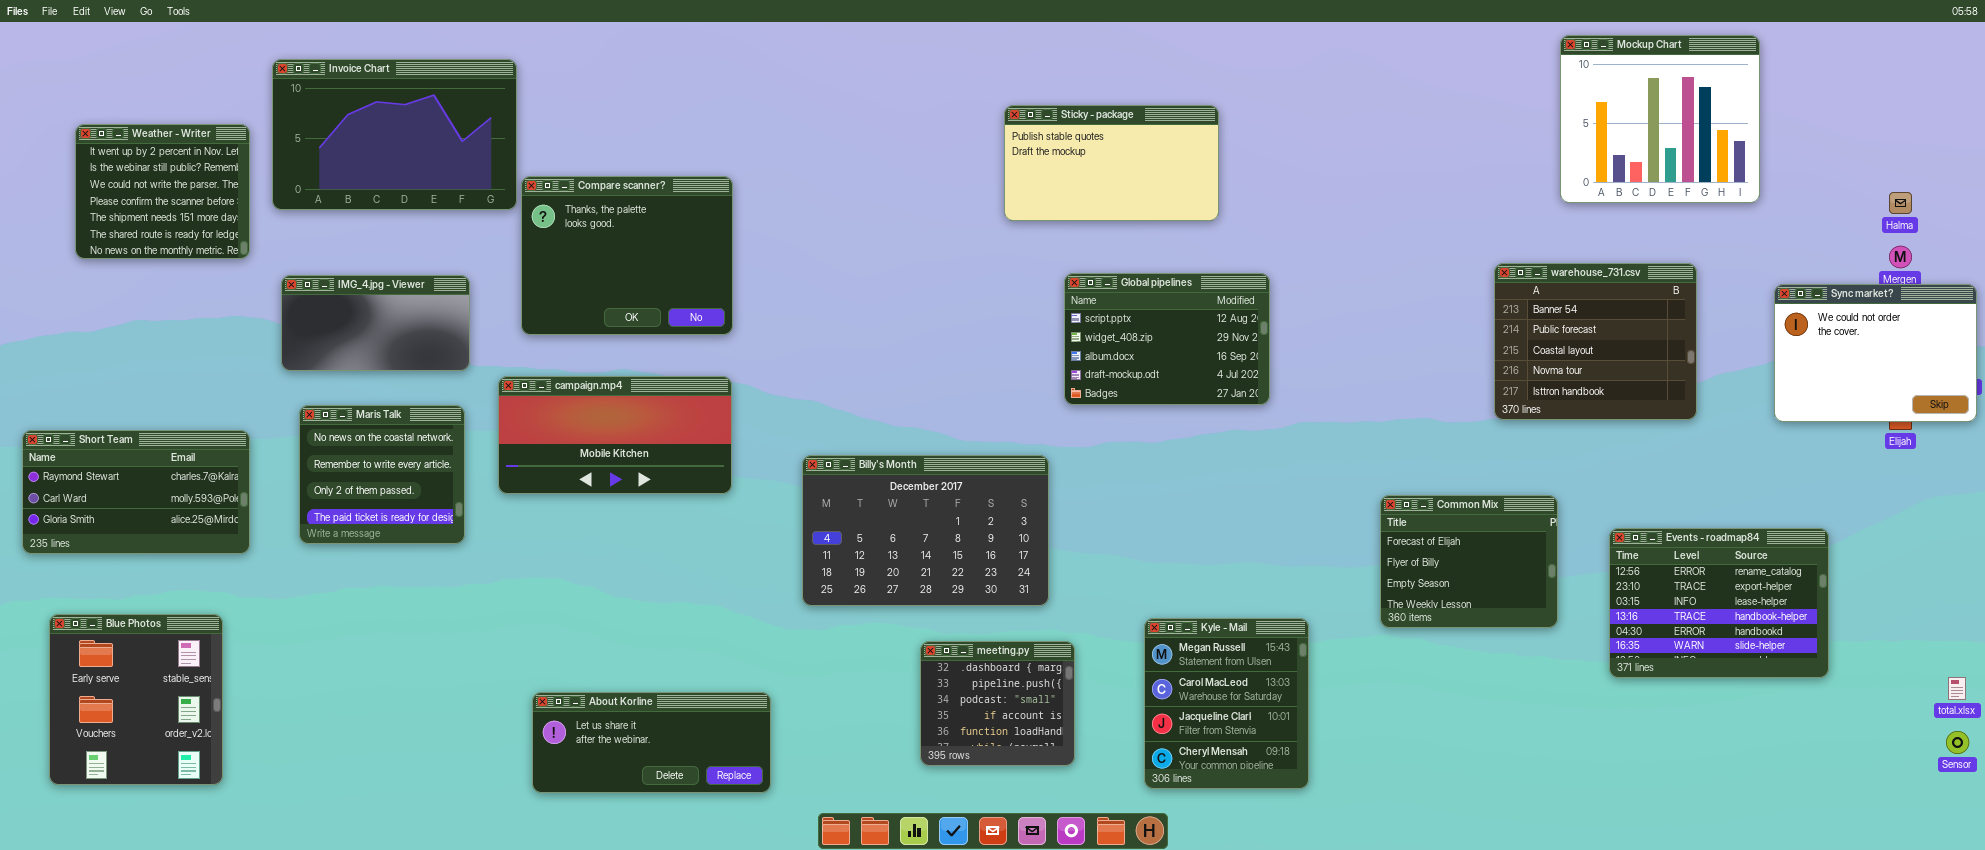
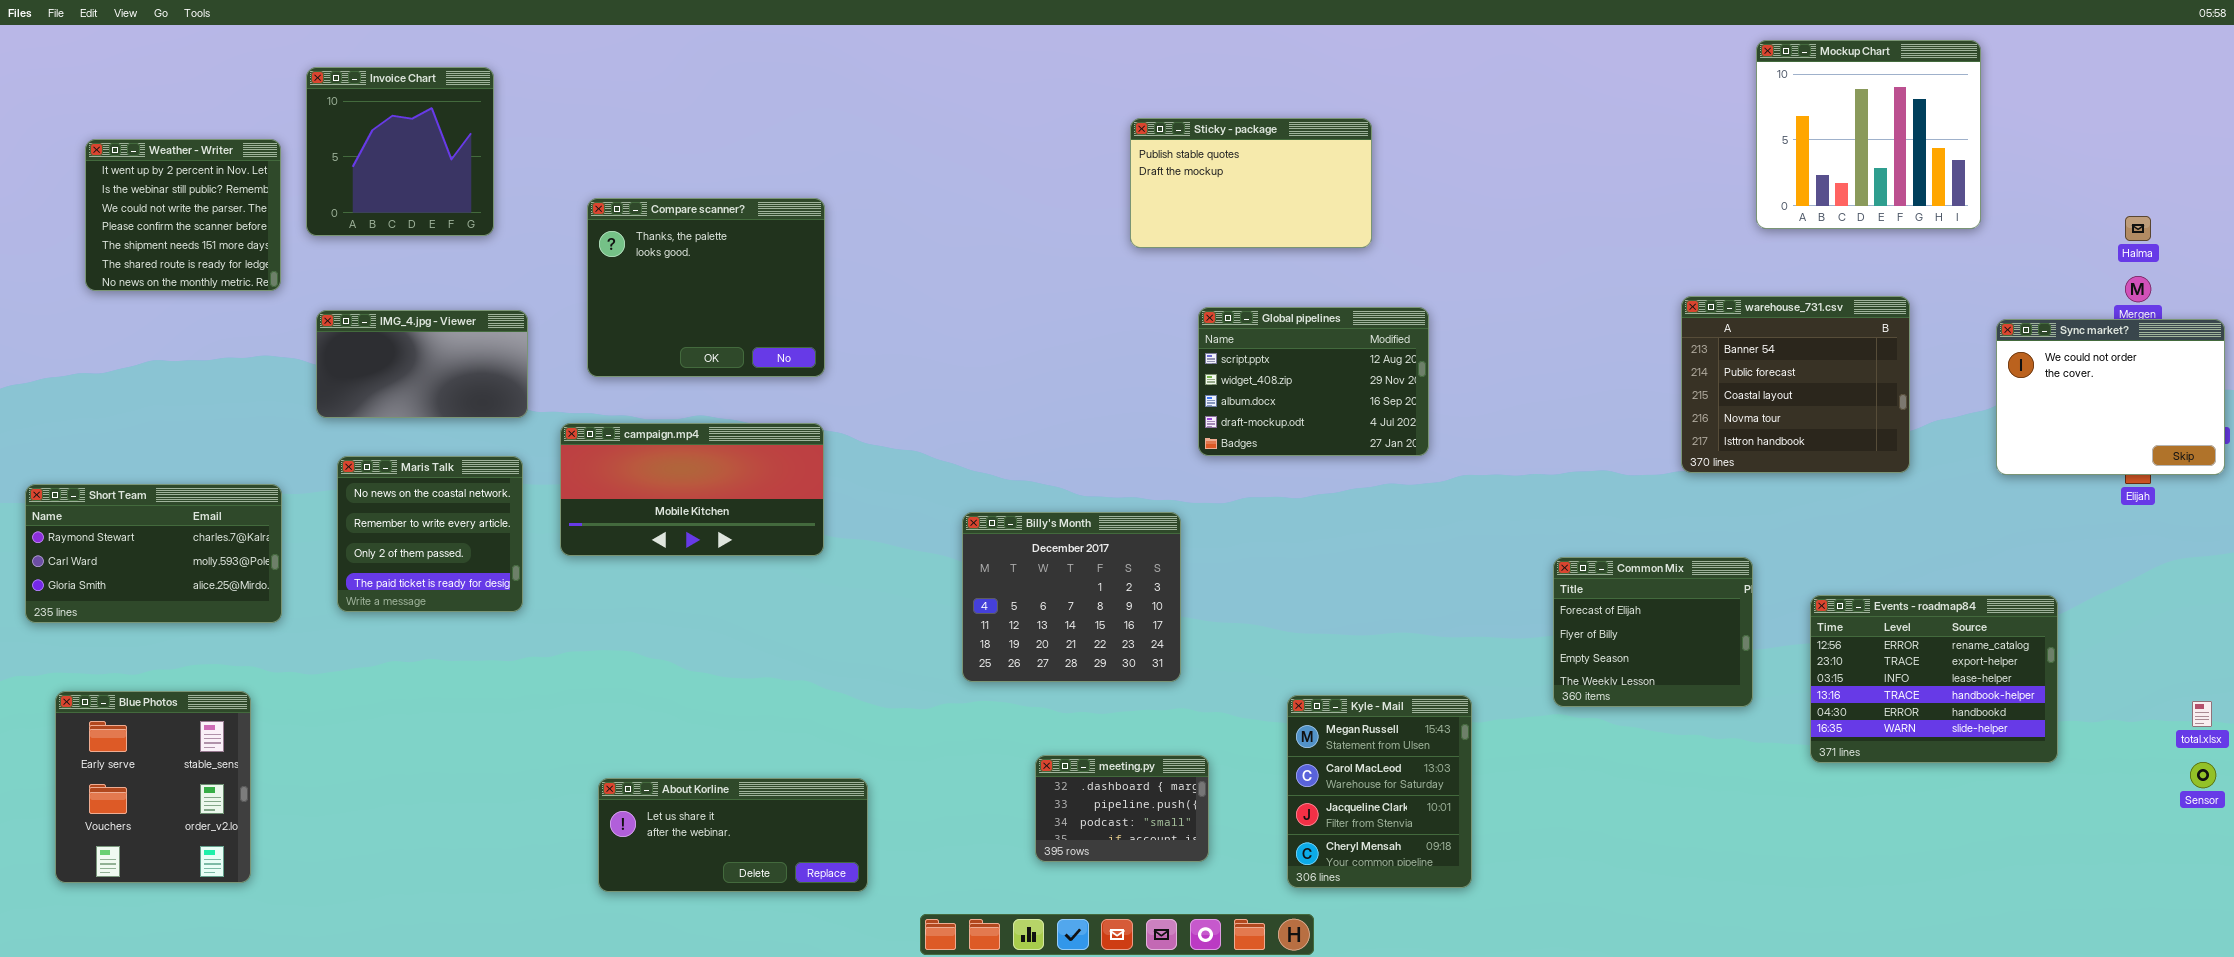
Invoice Chart: [272,59,517,210] -> [306,67,494,236], resized
Billy's Month: [802,455,1049,606] -> [962,512,1181,682], resized
meeting.py: [920,641,1075,766] -> [1035,755,1209,862], resized
total.xlsx: [1948,677,1966,700] -> [2192,701,2212,727], moved
Sensor: [1946,731,1969,754] -> [2190,762,2216,788], moved

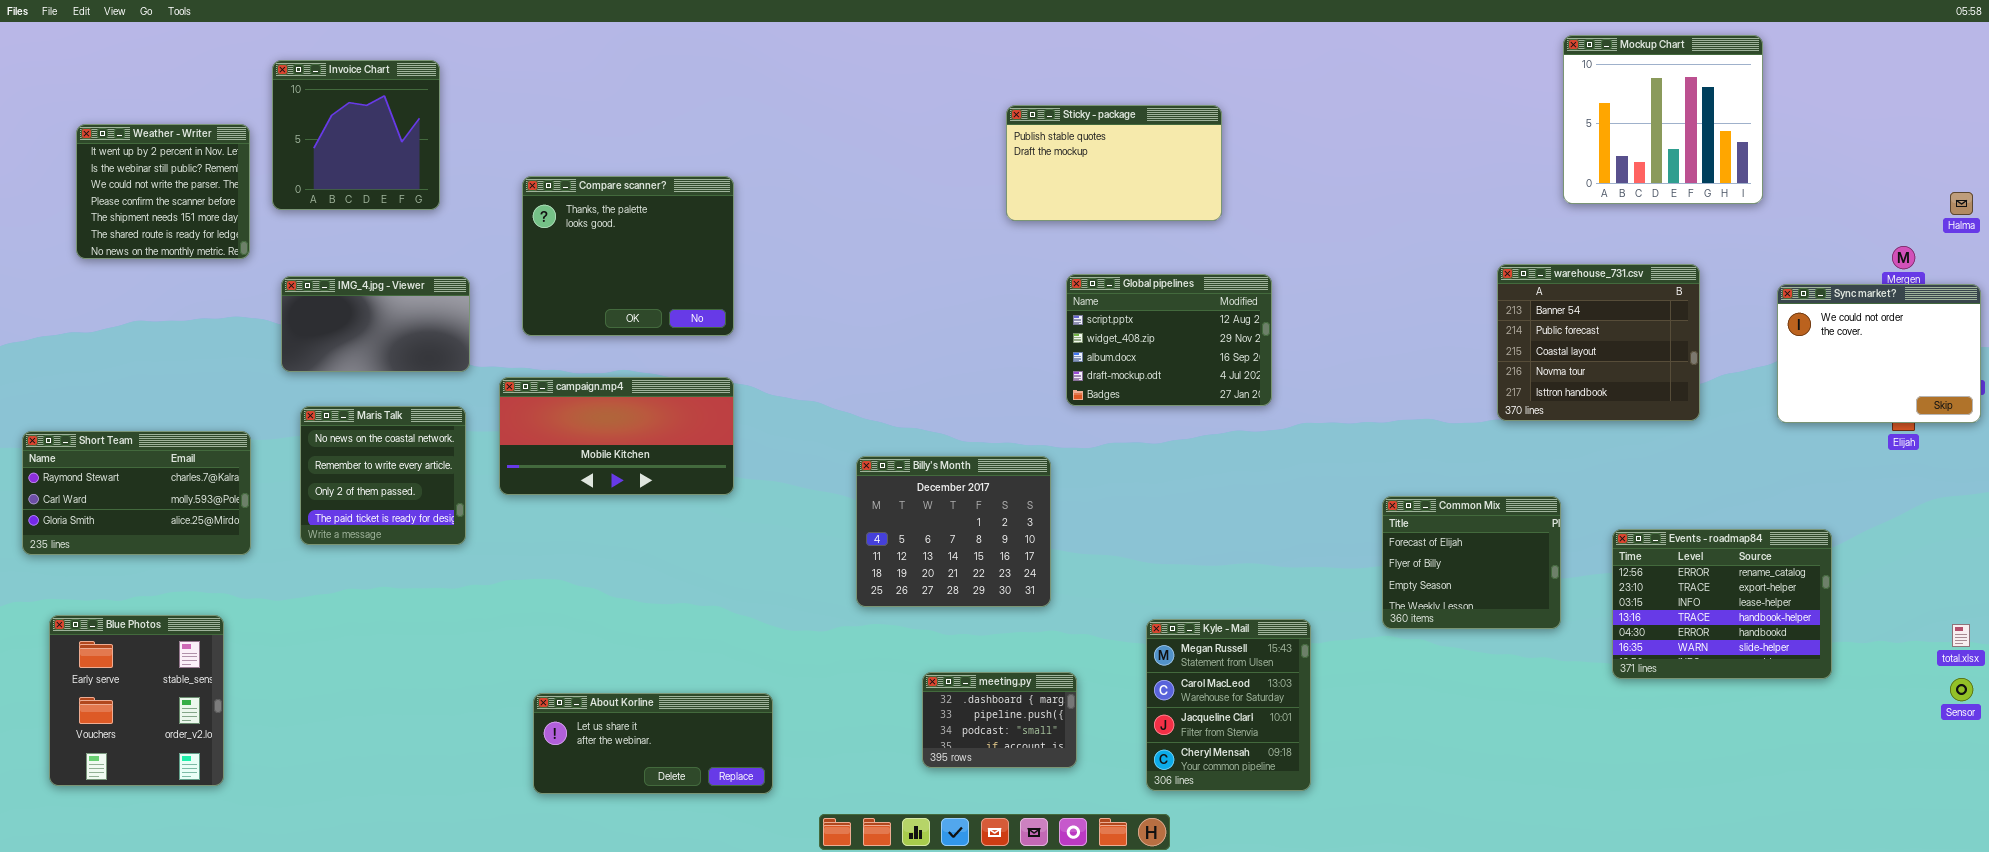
Halma: [2125,216,2151,241] -> [1950,192,1973,215], moved

